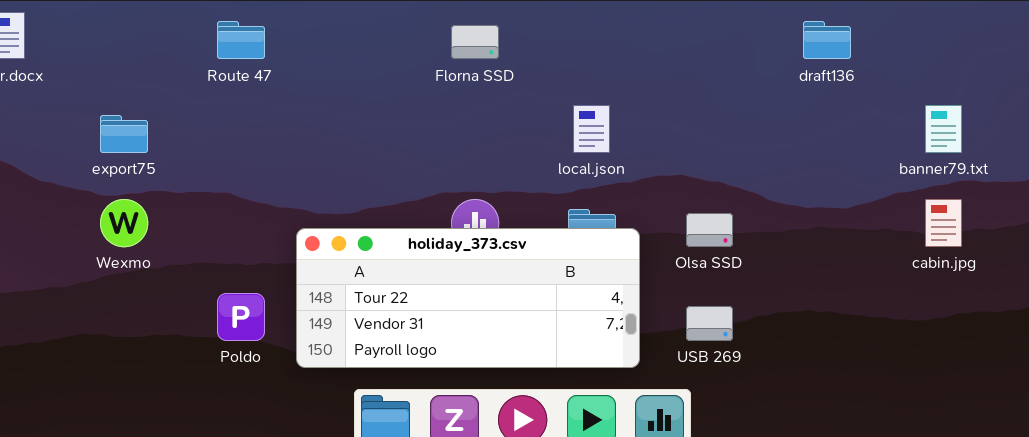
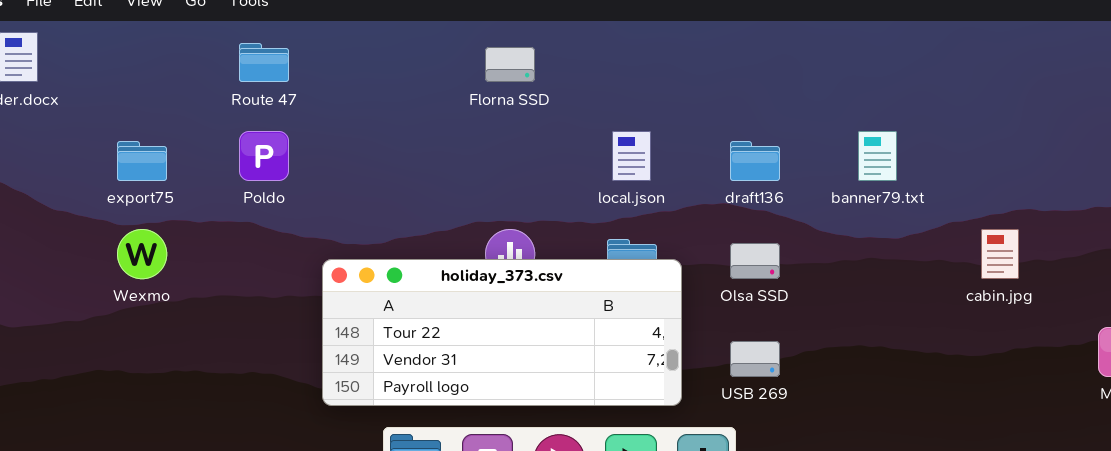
draft136: [803,21,851,59] -> [730,141,780,181], moved
banner79.txt: [925,105,962,153] -> [858,131,897,181], moved
Poldo: [217,293,265,341] -> [239,131,289,181], moved

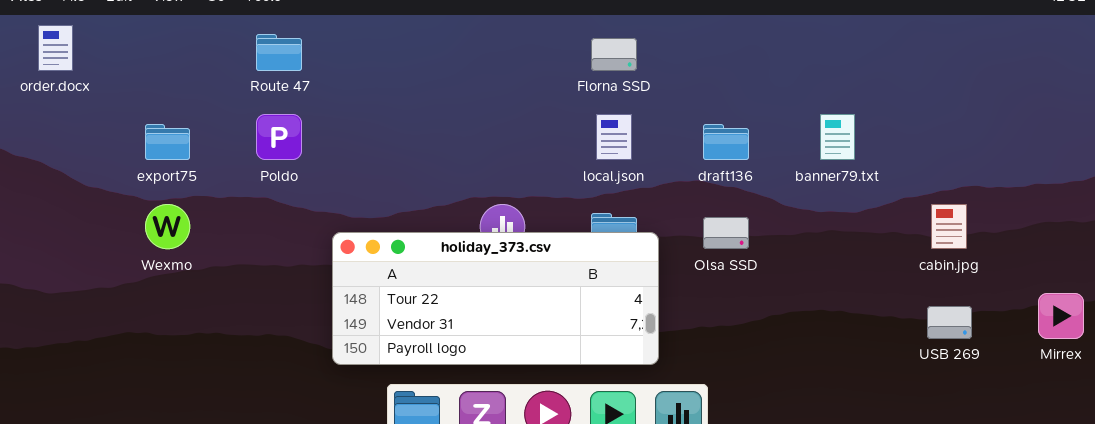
Florna SSD: [485,47,535,82] -> [591,38,637,71], moved
USB 269: [730,341,780,377] -> [927,306,972,339], moved

